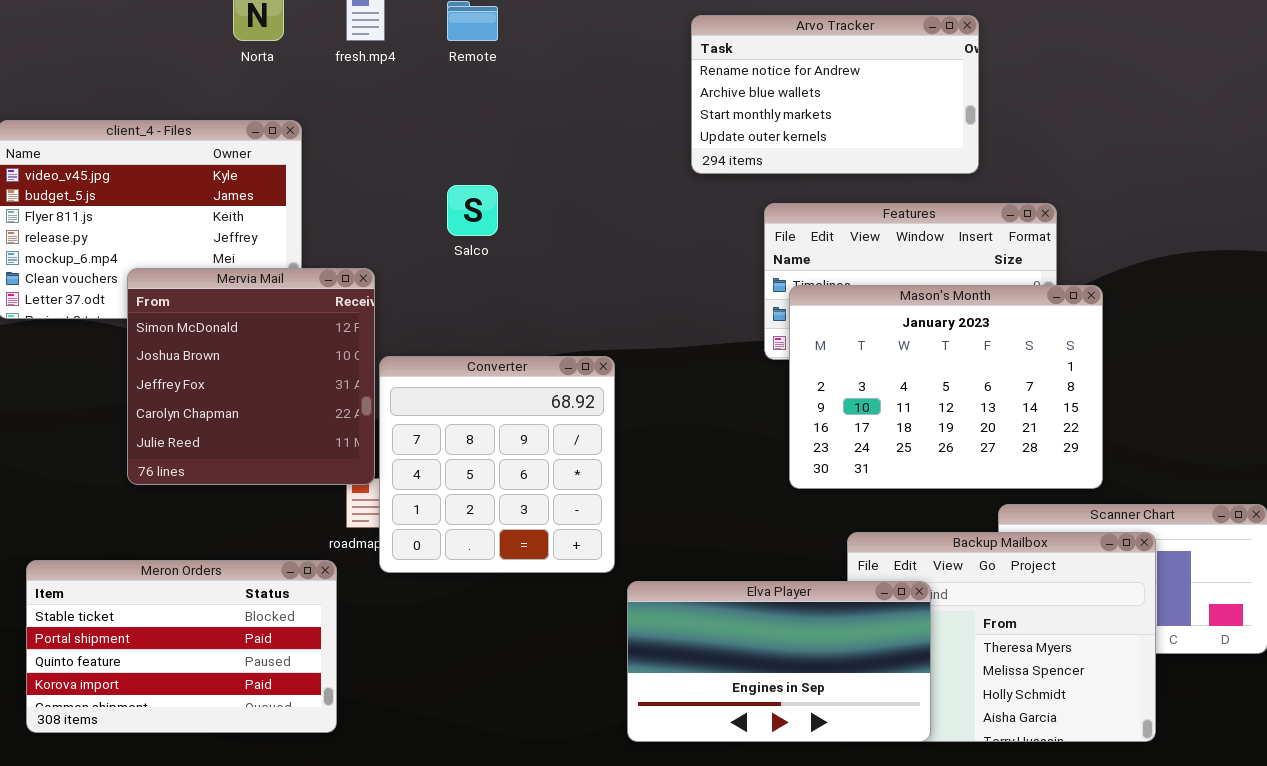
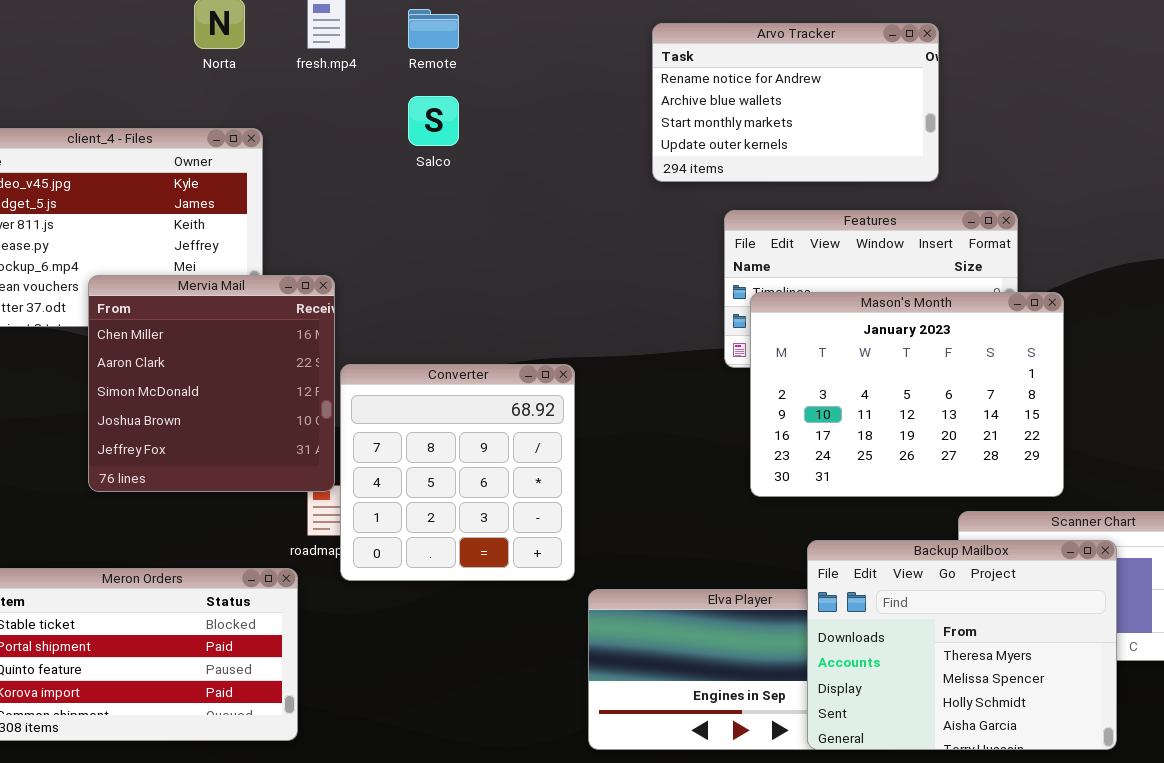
Salco: [447,185,498,236] -> [408,96,459,146], moved
Mervia Mail: [127,268,375,485] -> [88,275,335,492], scrolled up 2 rows
Backup Mailbox: [847,532,1156,742] -> [807,540,1117,750], raised

